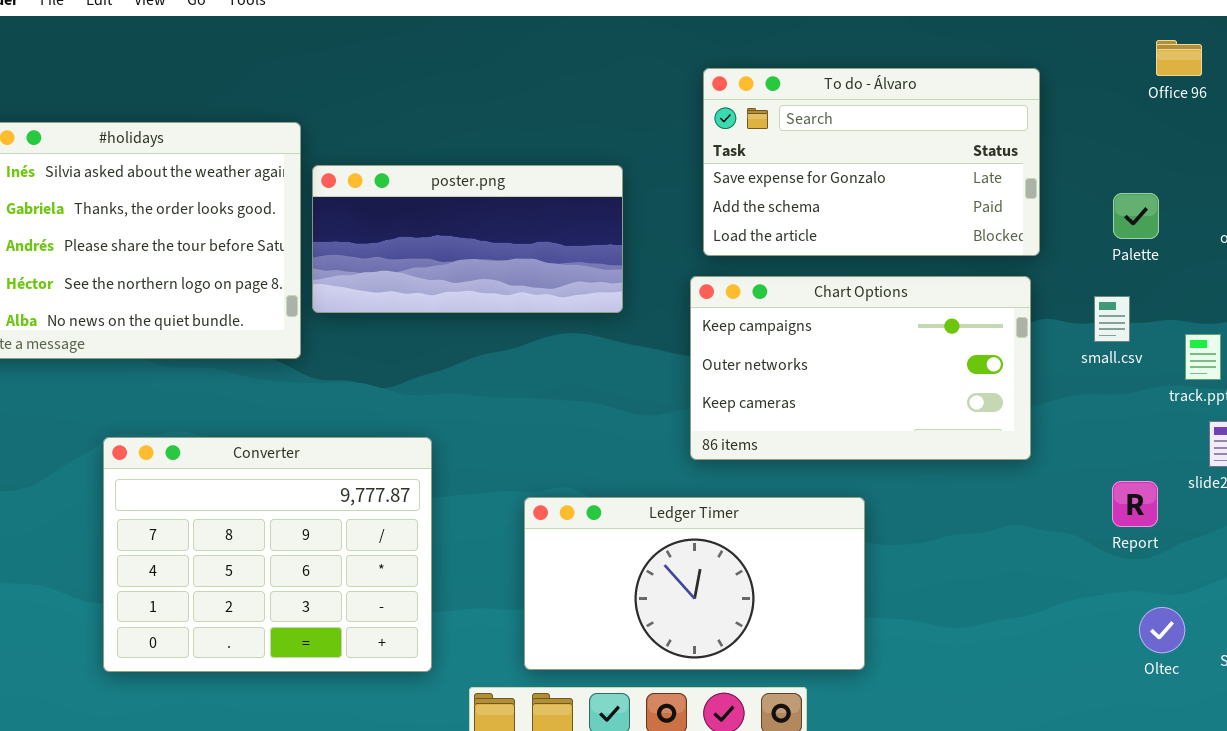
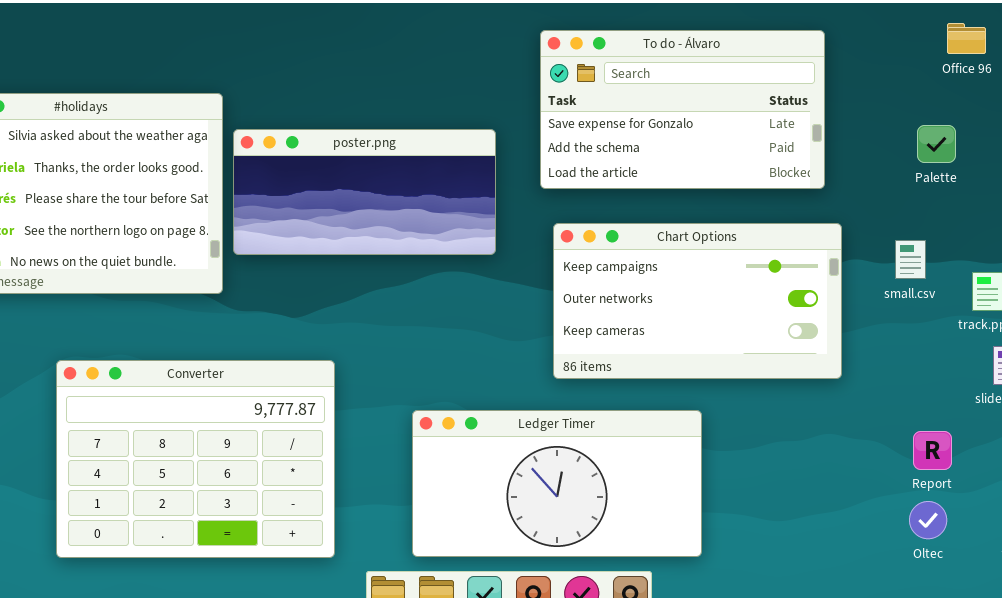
To do - Álvaro: [703,68,1040,256] -> [540,30,825,189], moved
Palette: [1113,193,1159,239] -> [917,125,956,163], moved
Report: [1112,481,1158,527] -> [913,431,952,470], moved
Oltec: [1139,607,1185,653] -> [909,501,947,539], moved

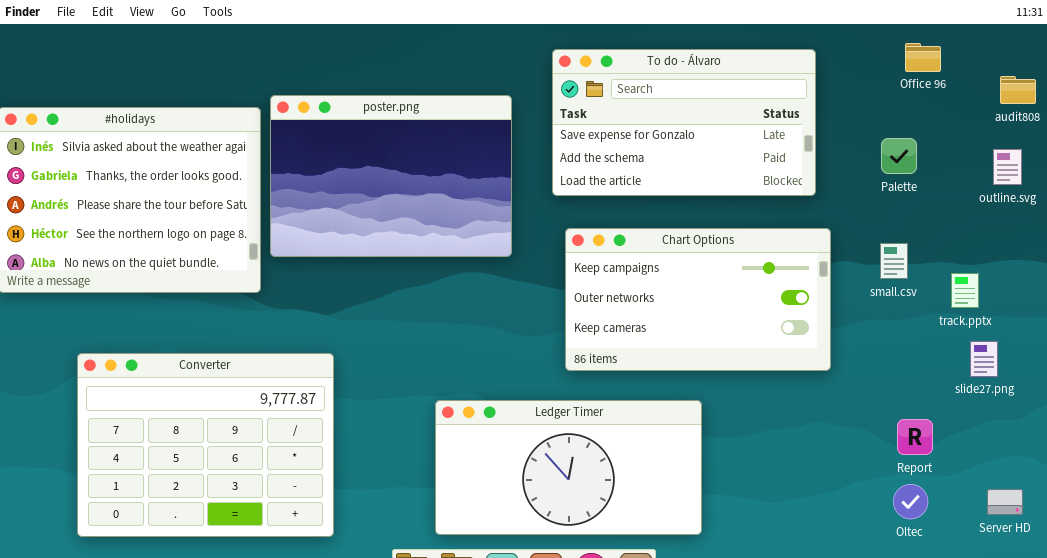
Office 96: [947,23,986,54] -> [905,43,941,72], moved
Palette: [917,125,956,163] -> [881,138,917,174], moved
poster.png: [233,129,496,255] -> [270,95,512,257], resized
Converter: [56,360,335,558] -> [77,353,334,537], moved

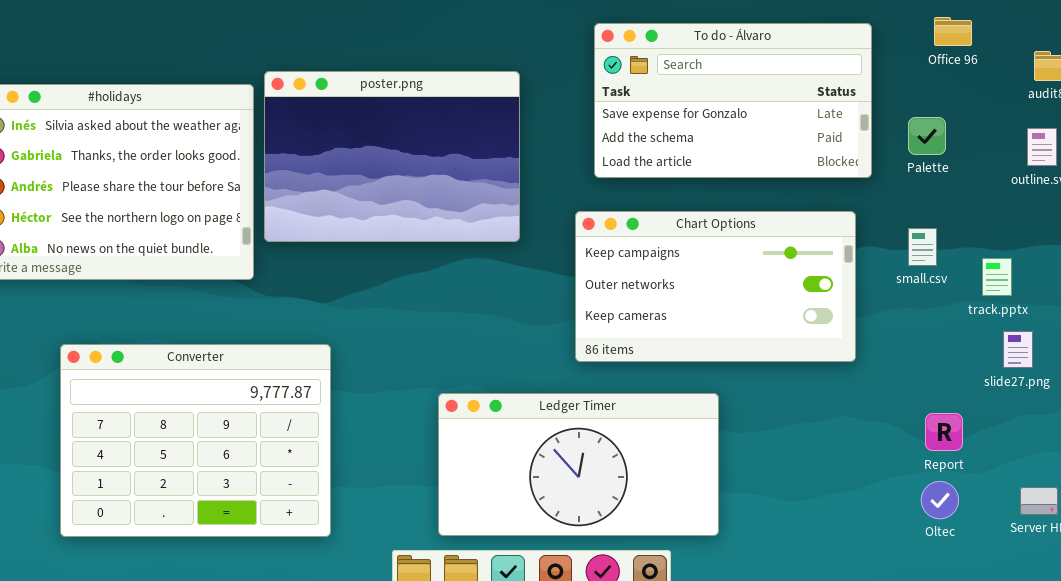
To do - Álvaro: [552,49,816,196] -> [594,23,872,178], moved

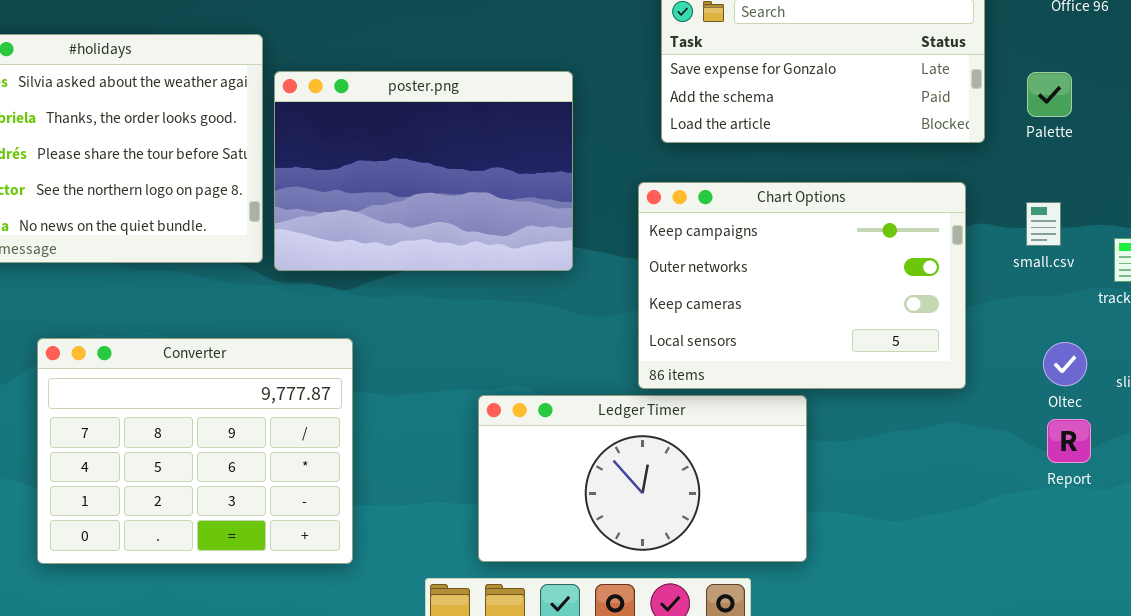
poster.png: [264,71,520,242] -> [274,71,573,271], moved
Chart Options: [575,211,856,362] -> [638,182,966,389], resized
Oltec: [921,481,959,519] -> [1043,342,1087,386], moved

